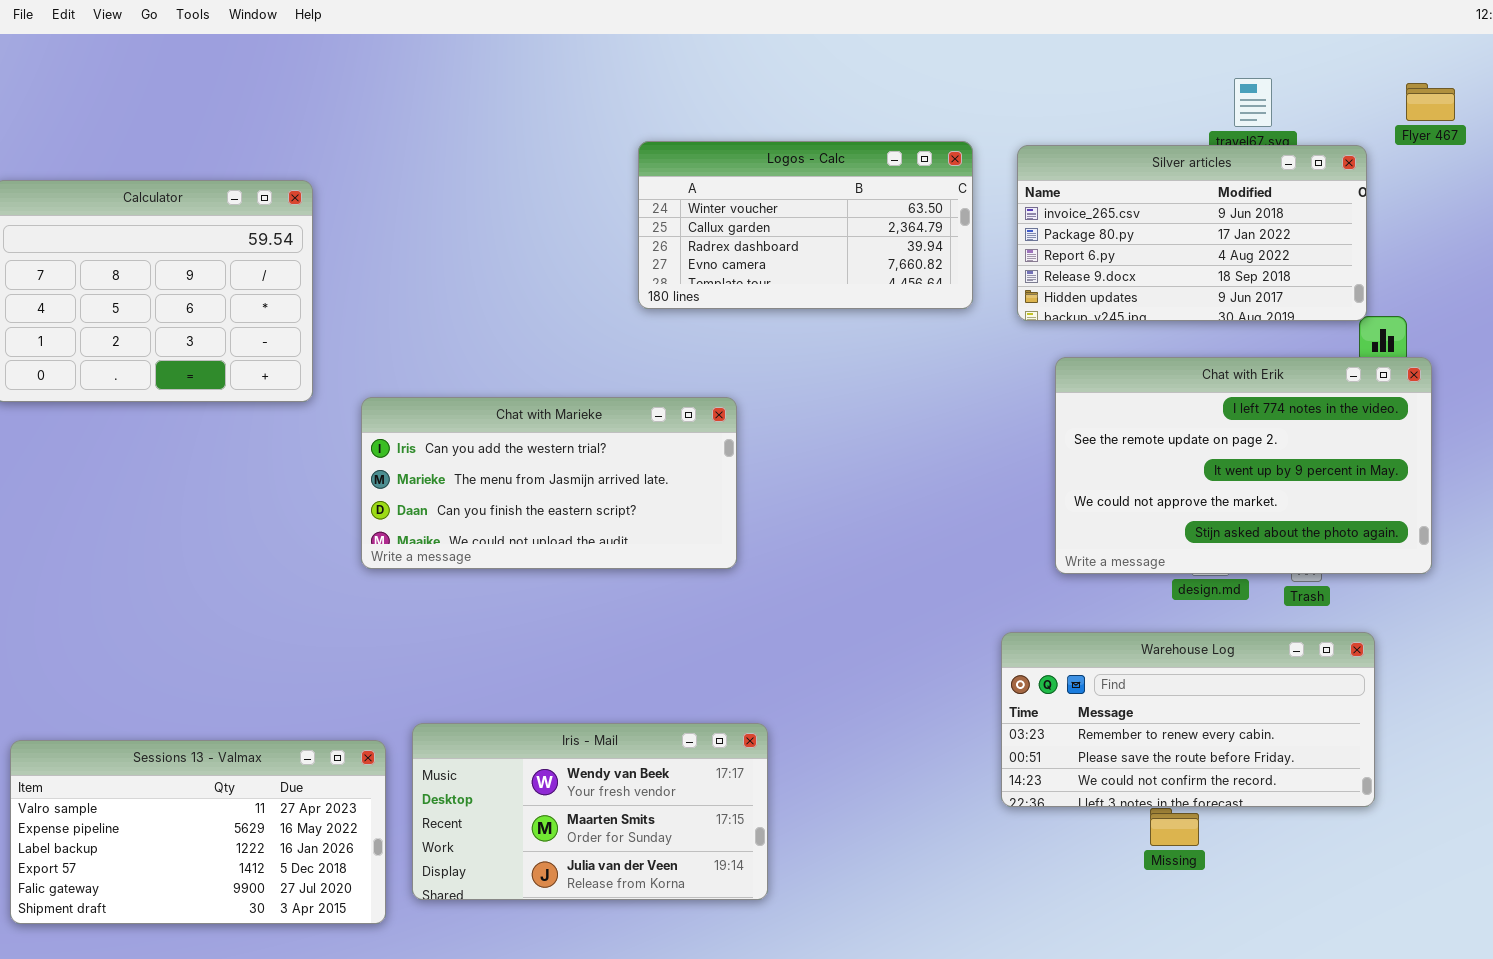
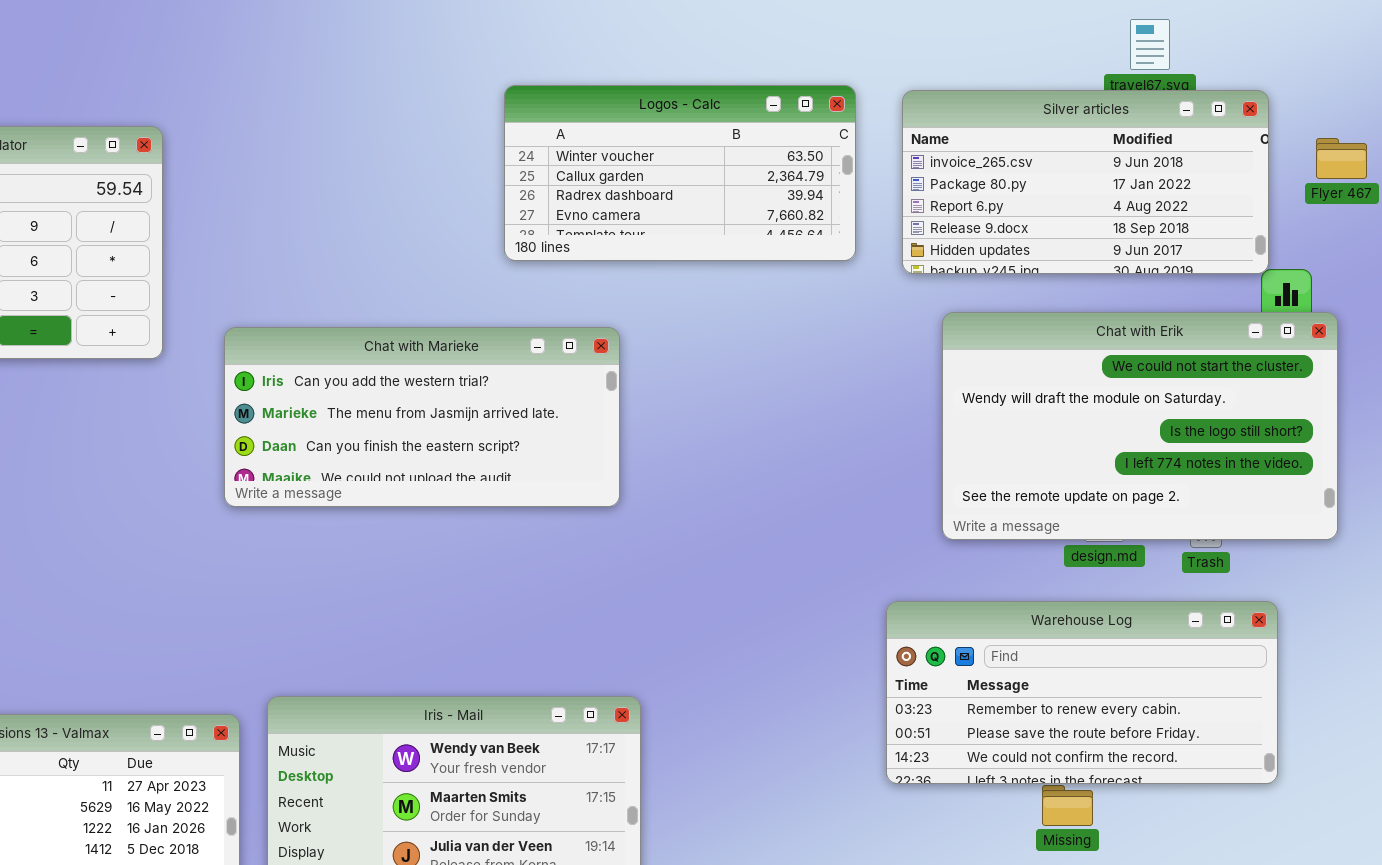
Flyer 467: [1406,83,1455,121] -> [1316,138,1367,179], moved
Chat with Erik: [1055,357,1432,574] -> [942,312,1338,540], scrolled up 3 rows
Chat with Marieke: [361,397,737,569] -> [224,327,620,507], moved

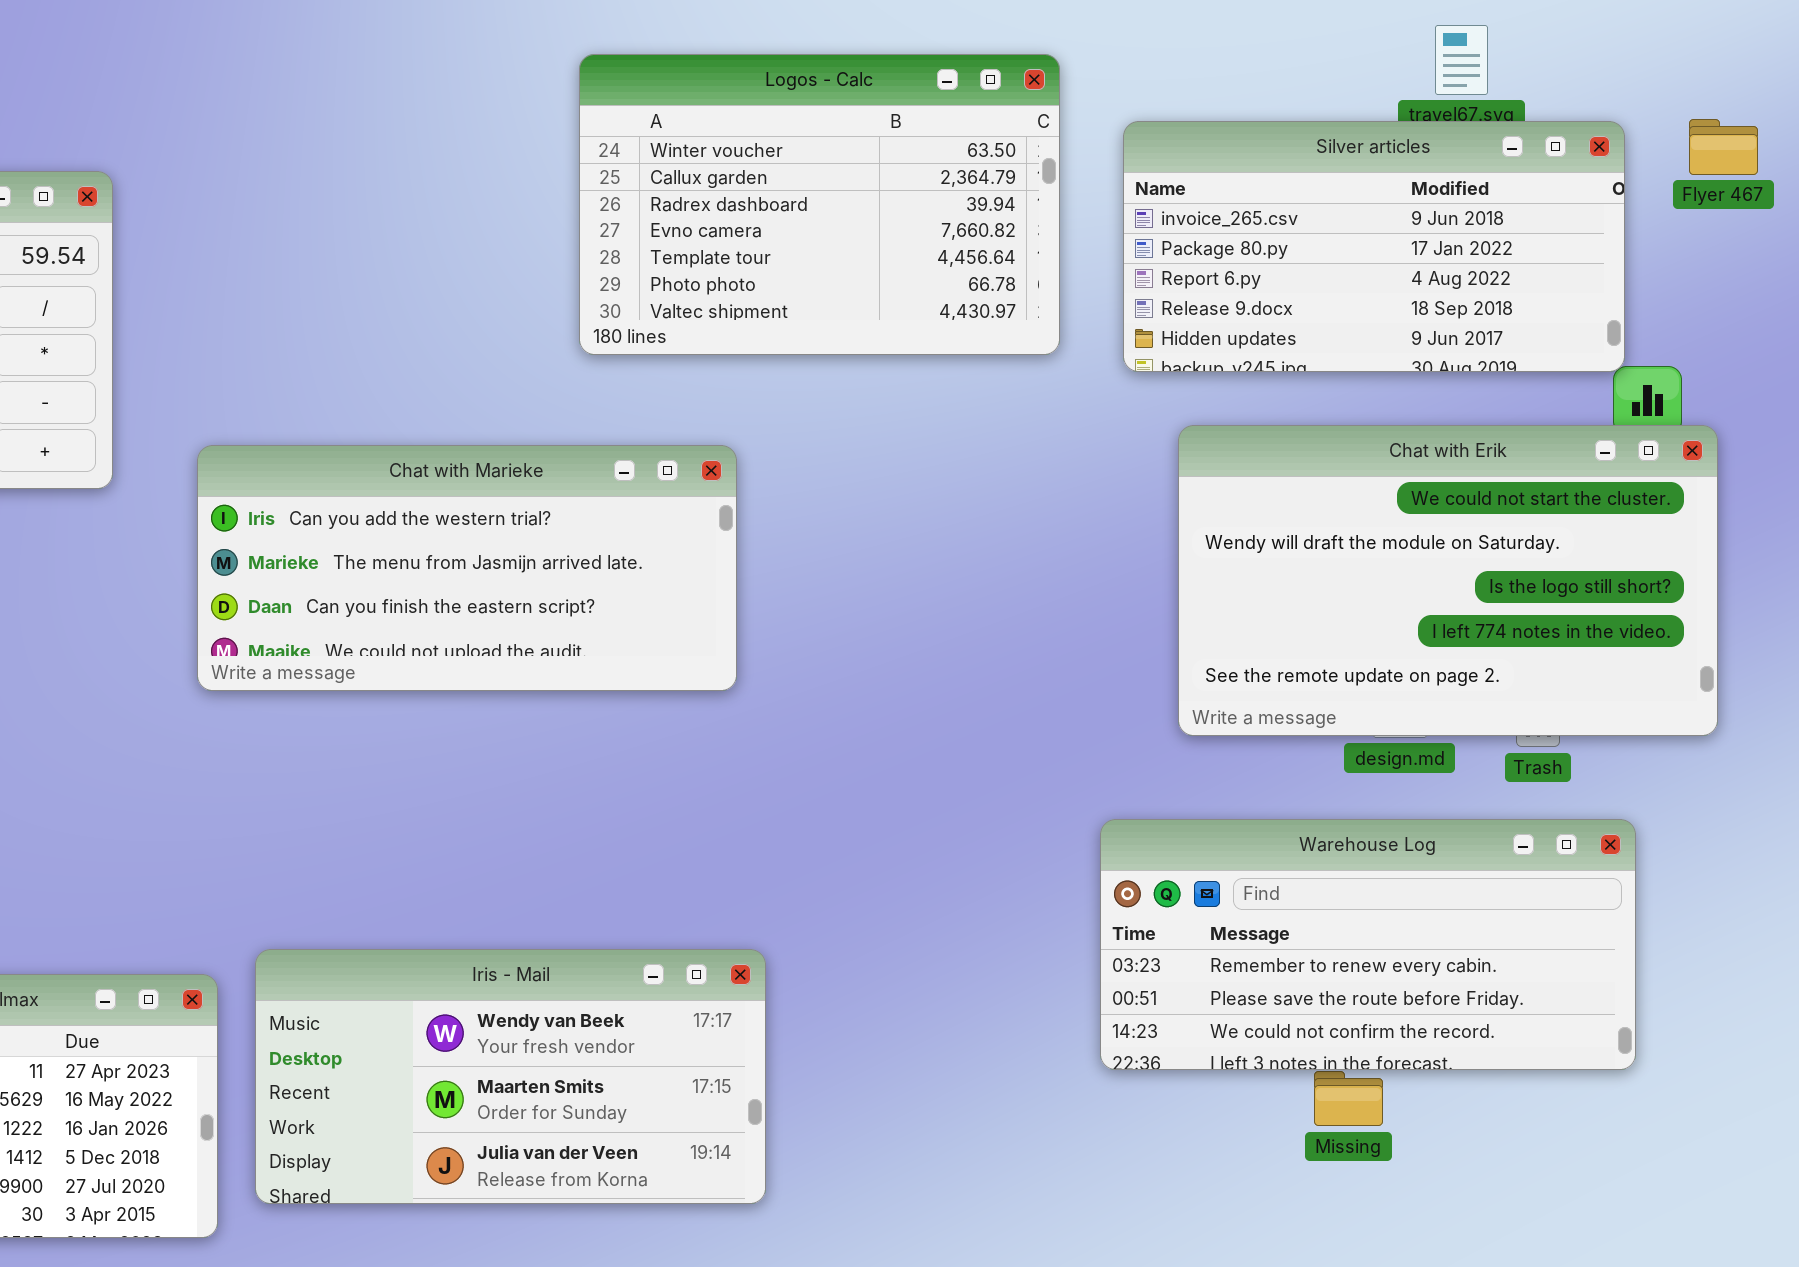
Logos - Calc: [504,85,856,261] -> [579,54,1060,355], resized
Flyer 467: [1316,138,1367,179] -> [1689,119,1758,175], moved

